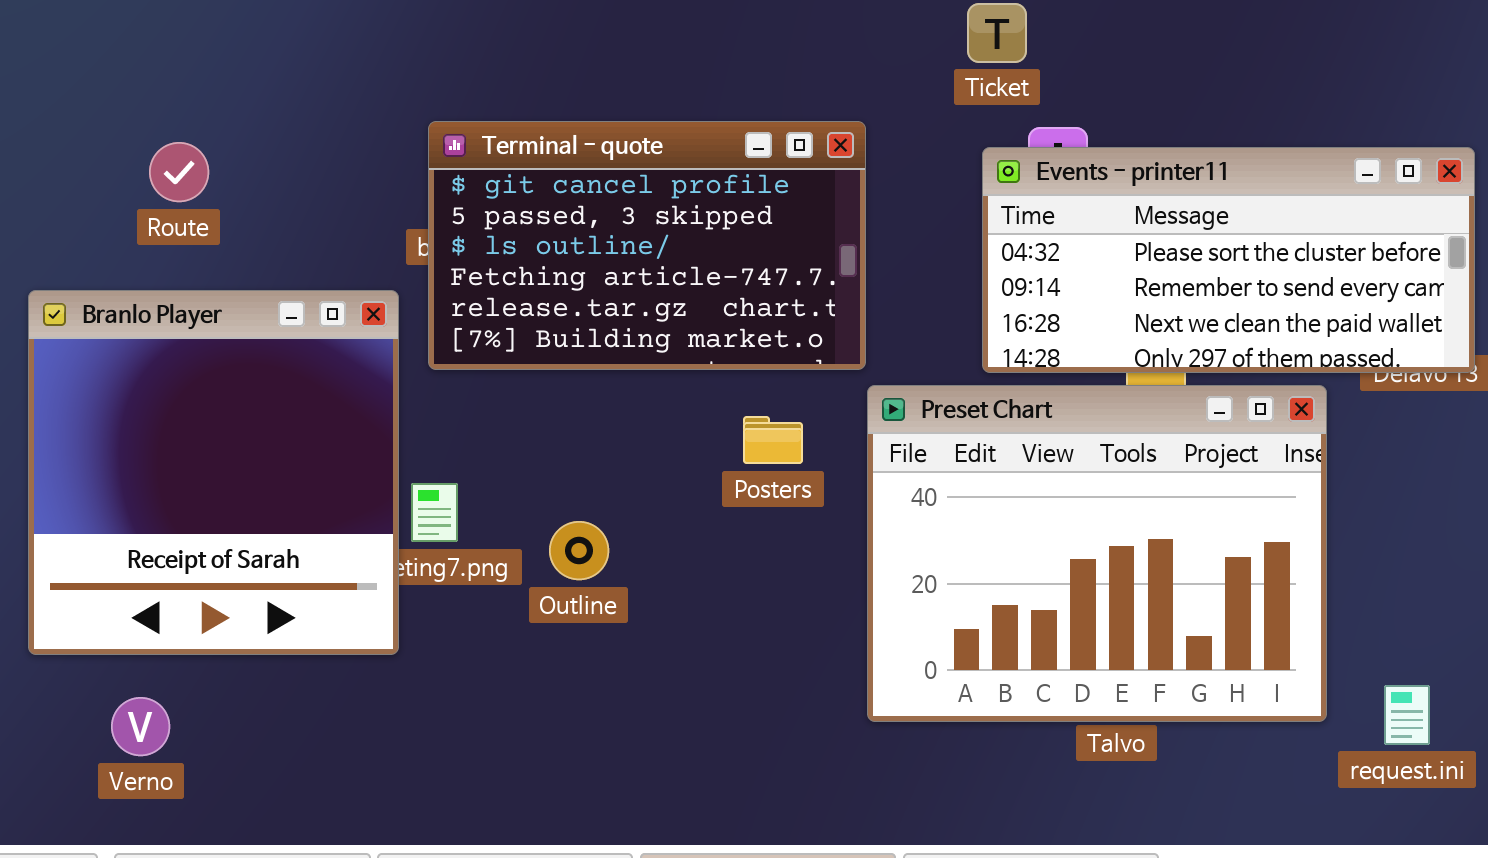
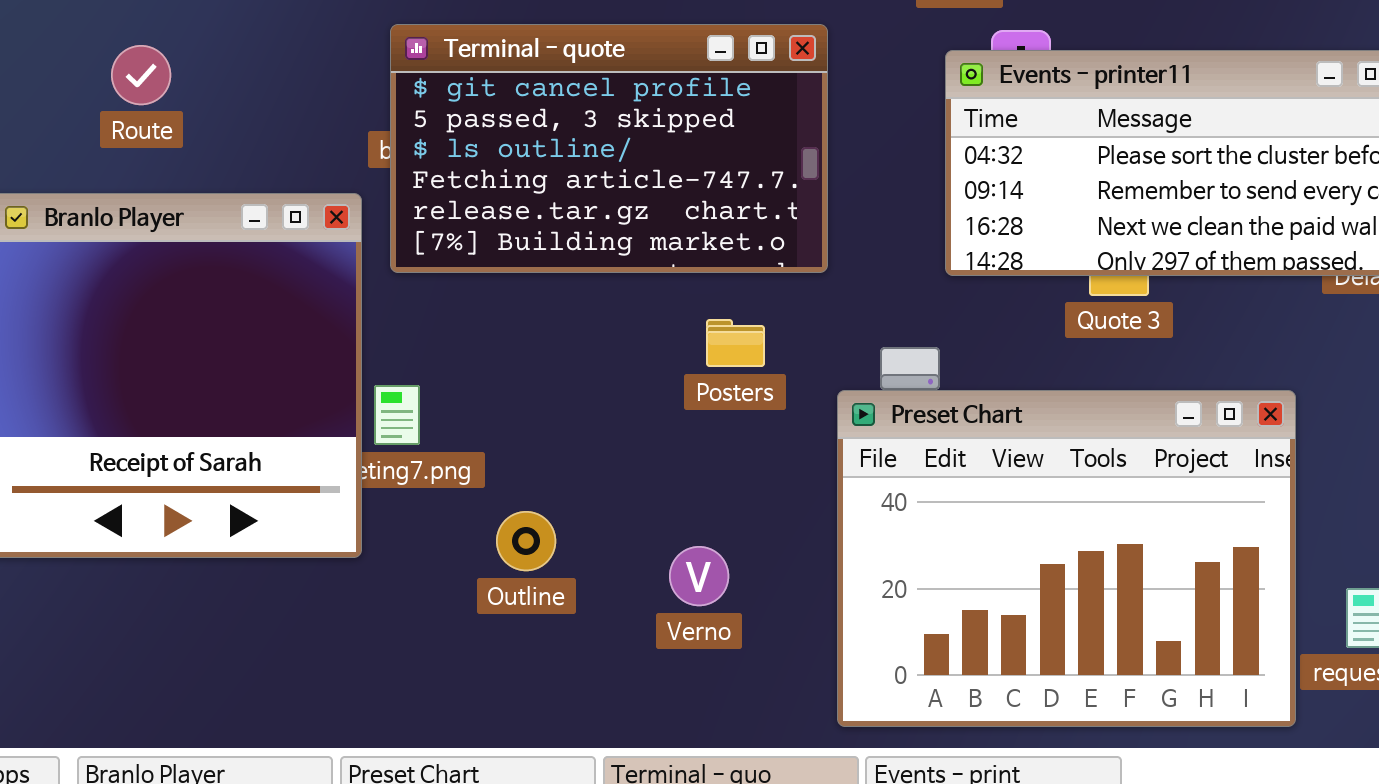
Preset Chart: [867,385,1327,722] -> [837,390,1296,727], moved
Outline: [549,521,609,580] -> [496,511,556,571], moved
Verno: [111,697,170,756] -> [669,546,729,606], moved

